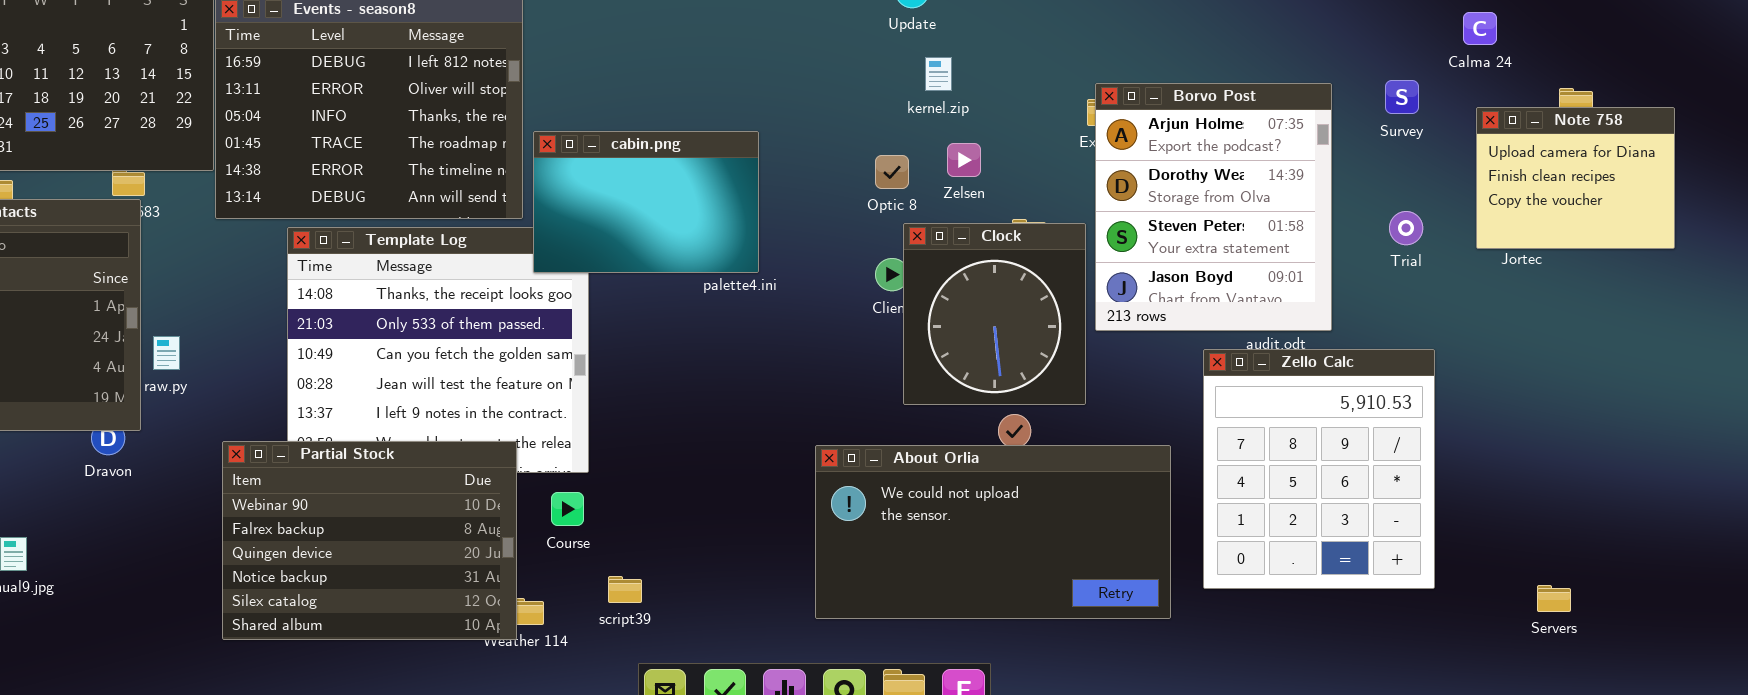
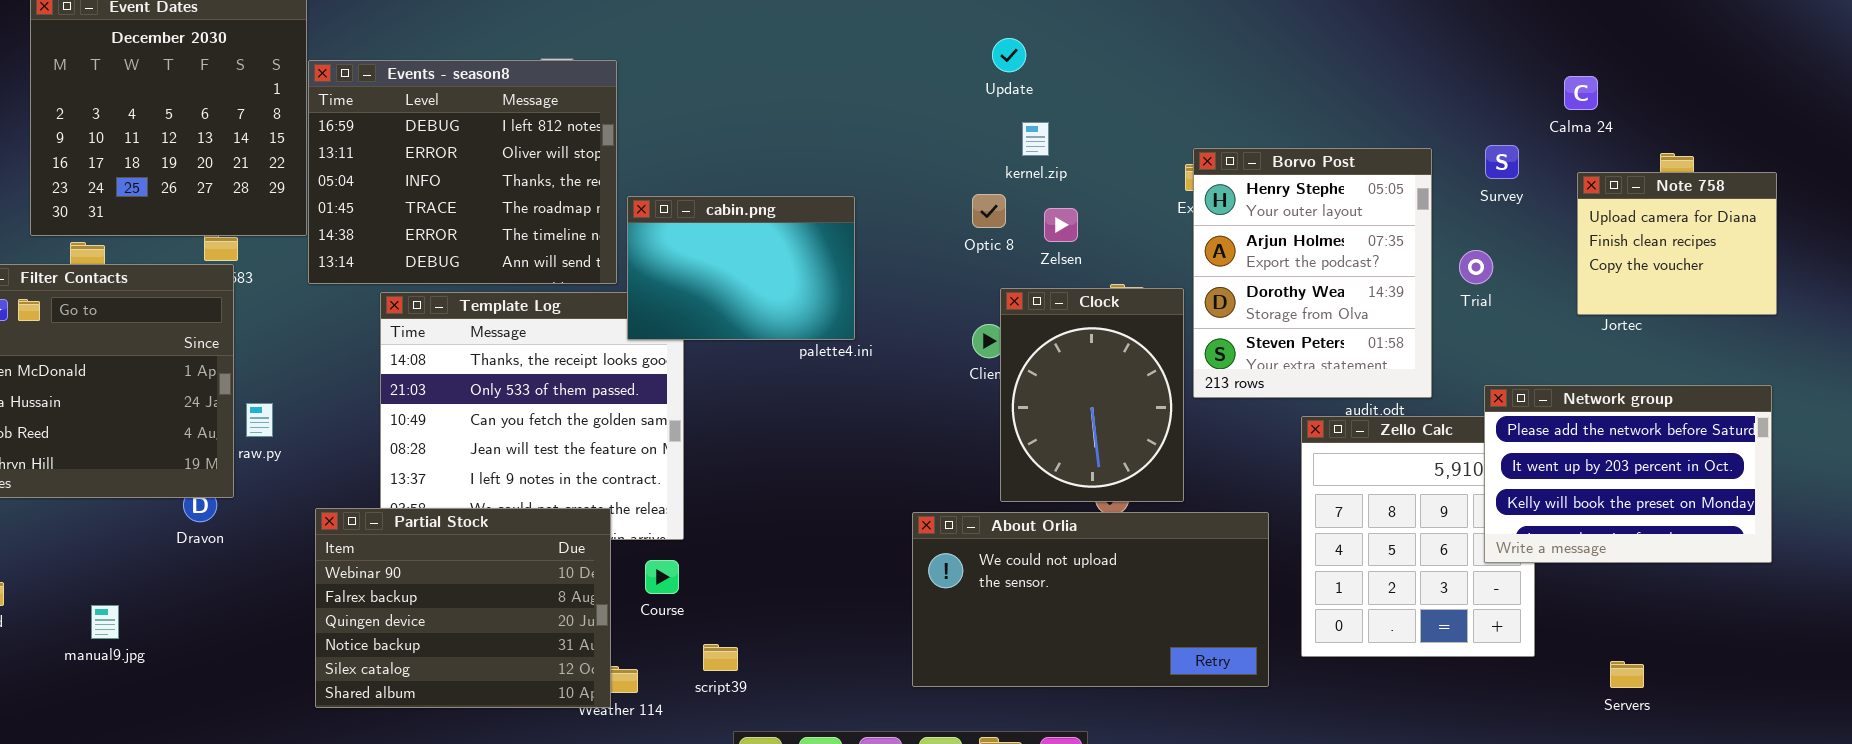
Borvo Post: [1095,83,1332,331] -> [1193,148,1432,398], scrolled up 1 row
Optic 8: [875,155,909,189] -> [972,194,1006,228], moved
Trial: [1389,211,1423,245] -> [1459,250,1493,284], moved
Clock: [903,223,1086,405] -> [1000,288,1184,502], resized
Network group: none -> [1484,385,1772,563], opened
Servers: [1537,585,1571,612] -> [1610,661,1644,688], moved

